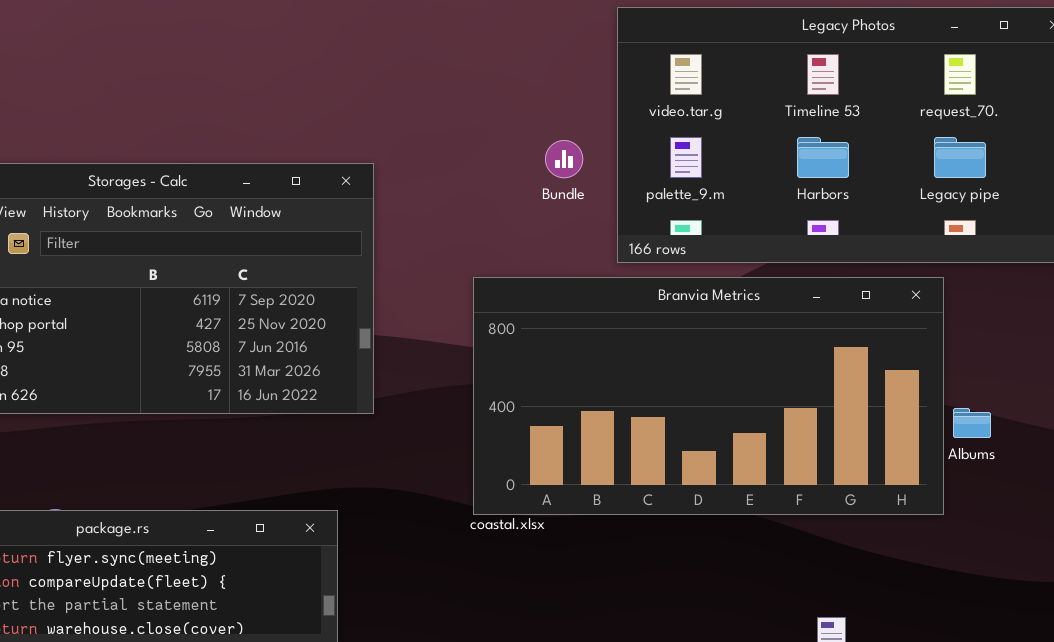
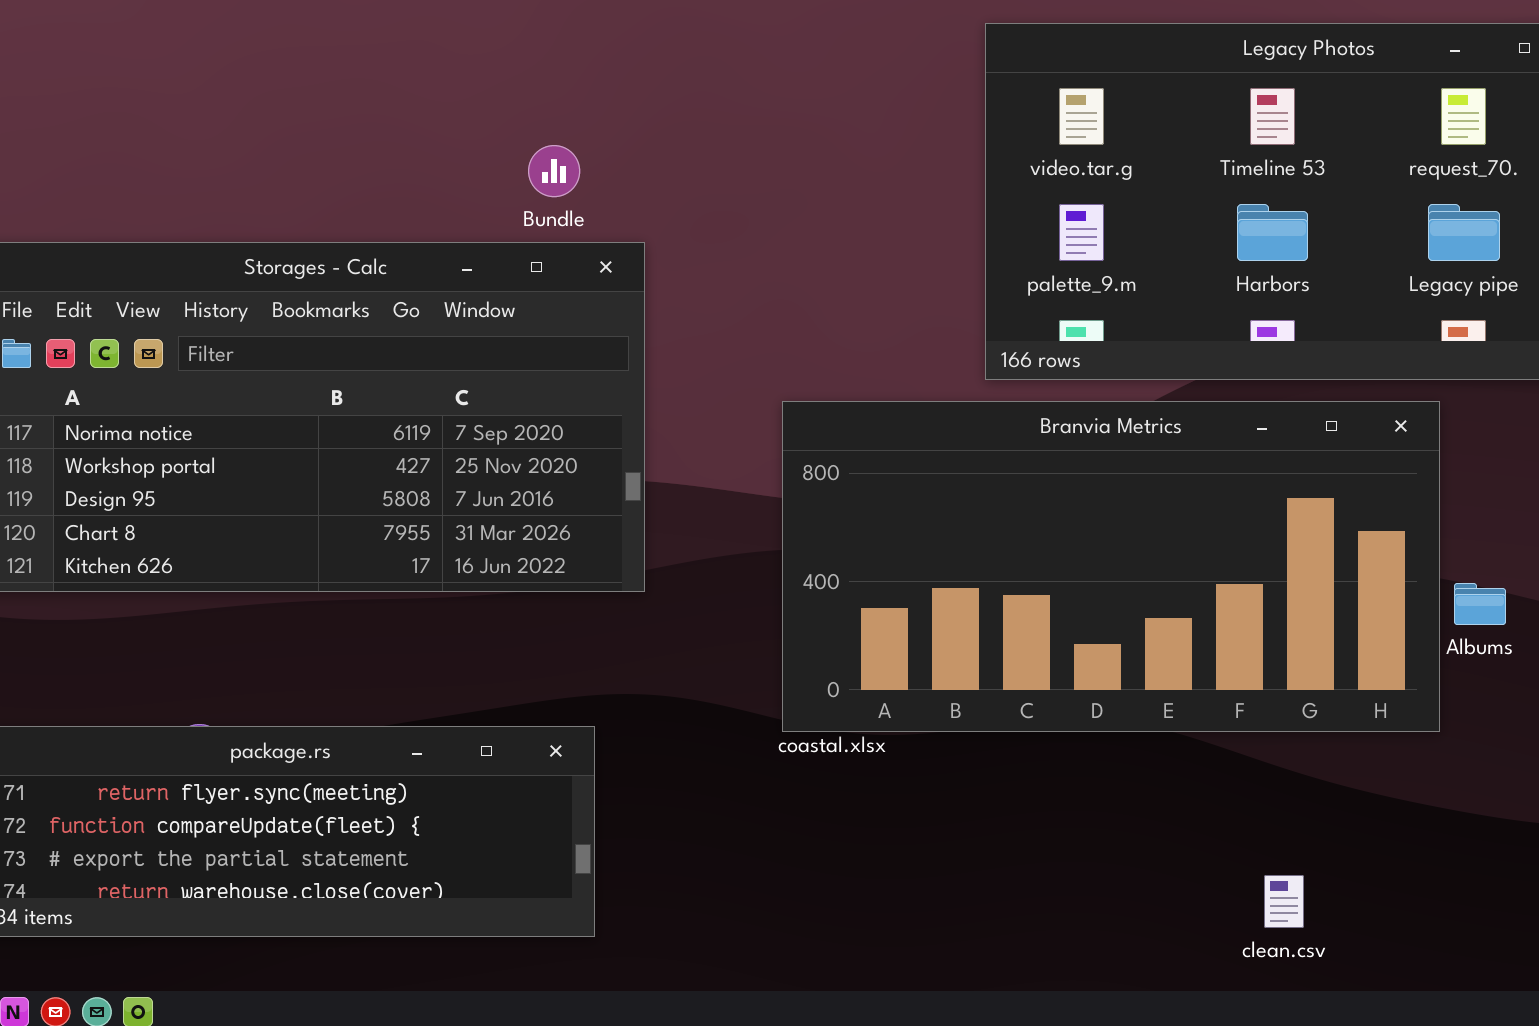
Bundle: [545,140,583,178] -> [528,145,580,197], moved

